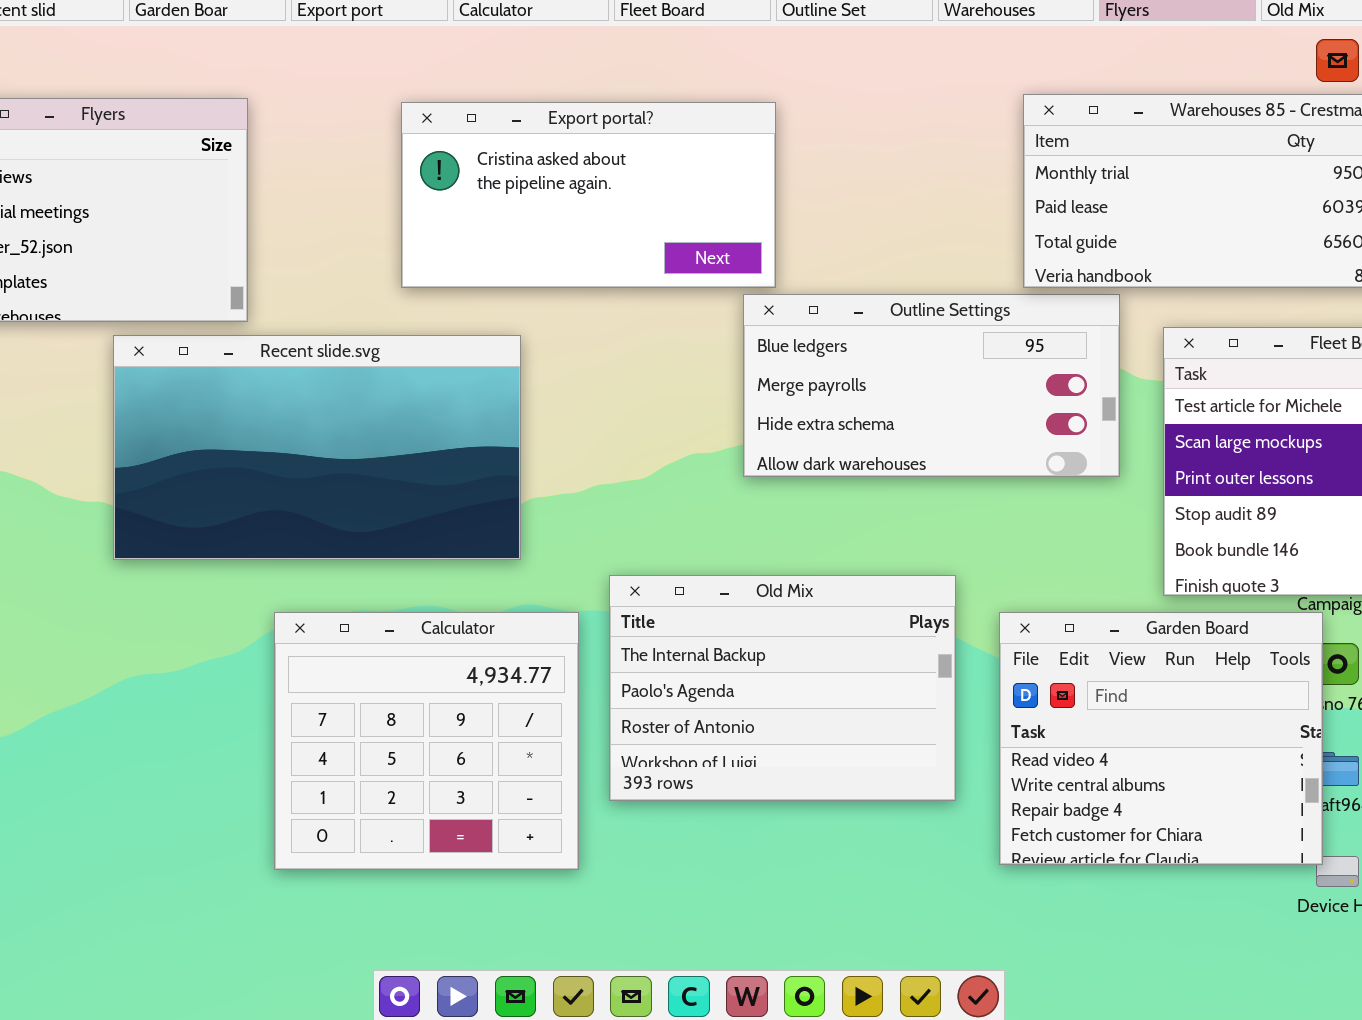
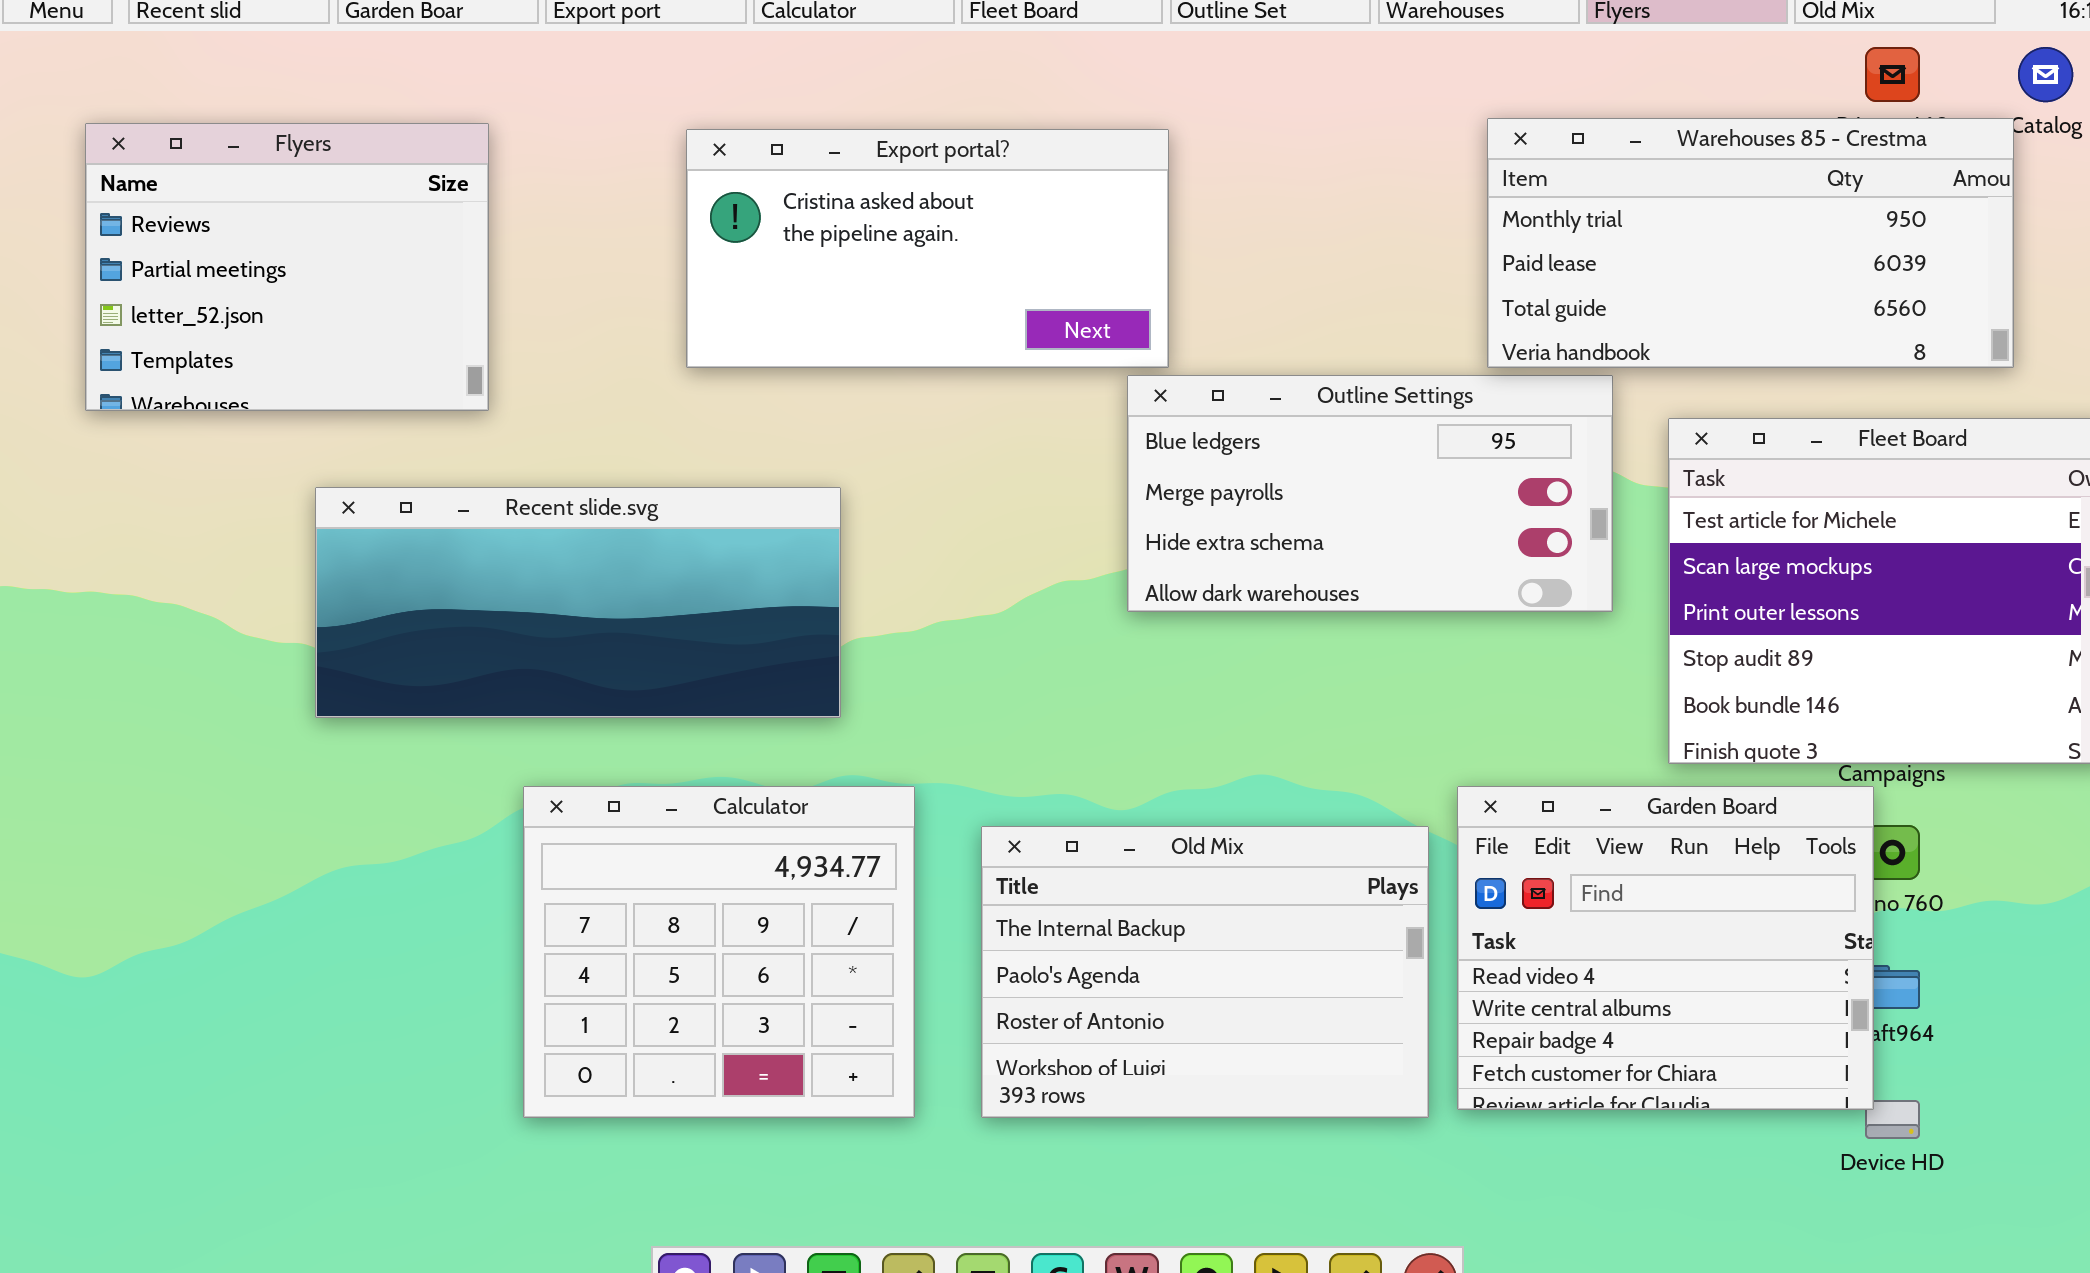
Recent slide.svg: [113,335,521,560] -> [315,487,841,718], resized
Old Mix: [609,575,956,801] -> [981,826,1429,1118], moved

